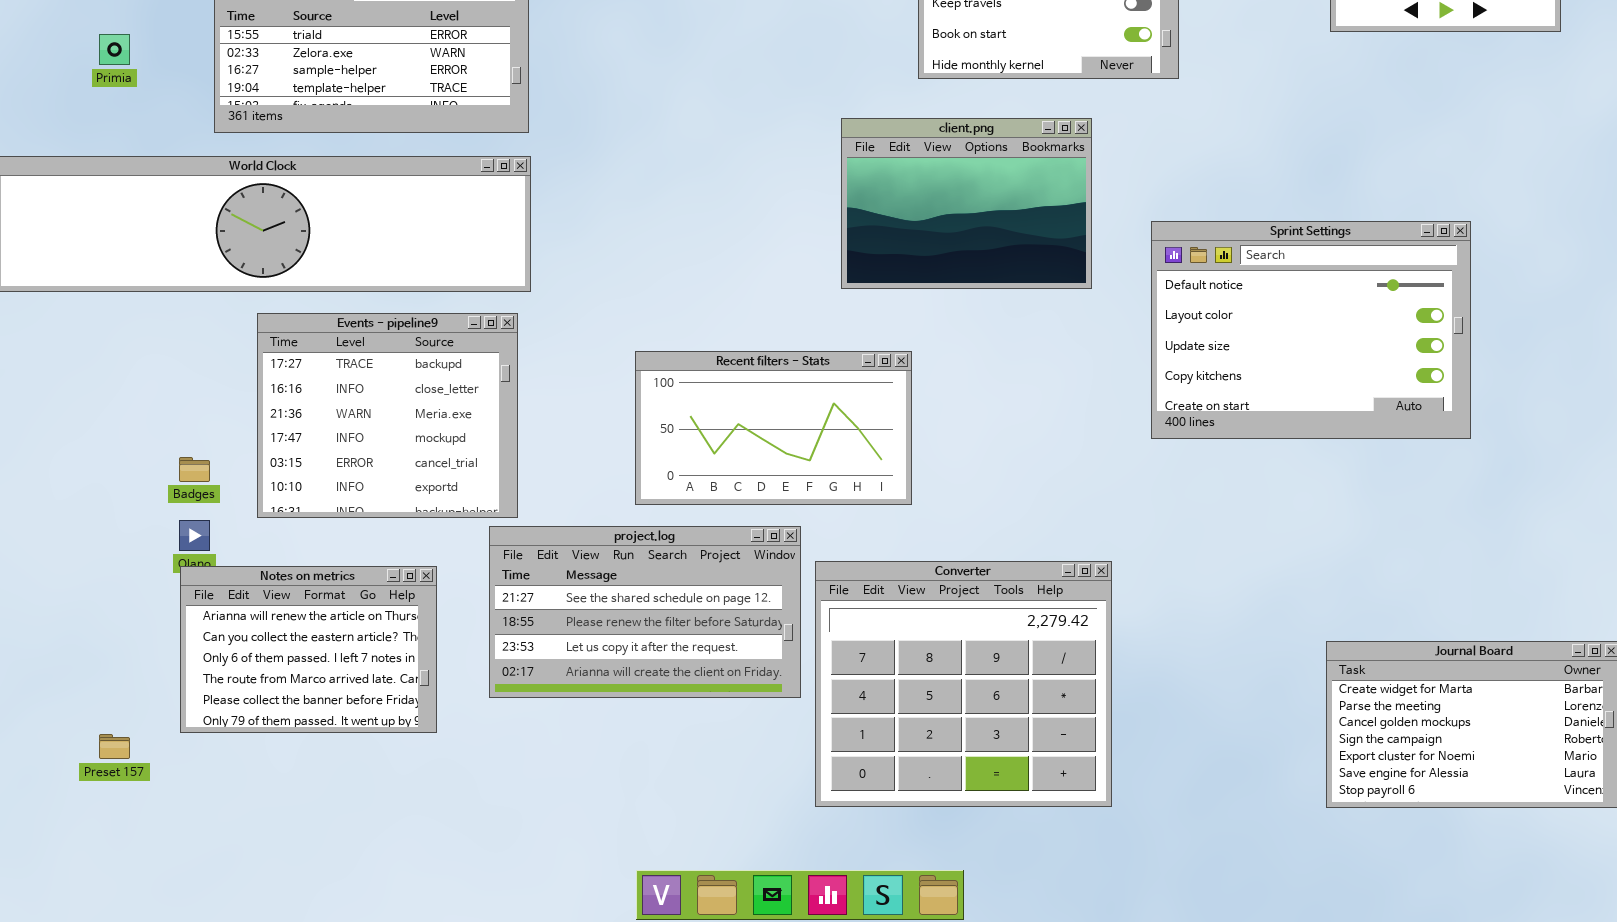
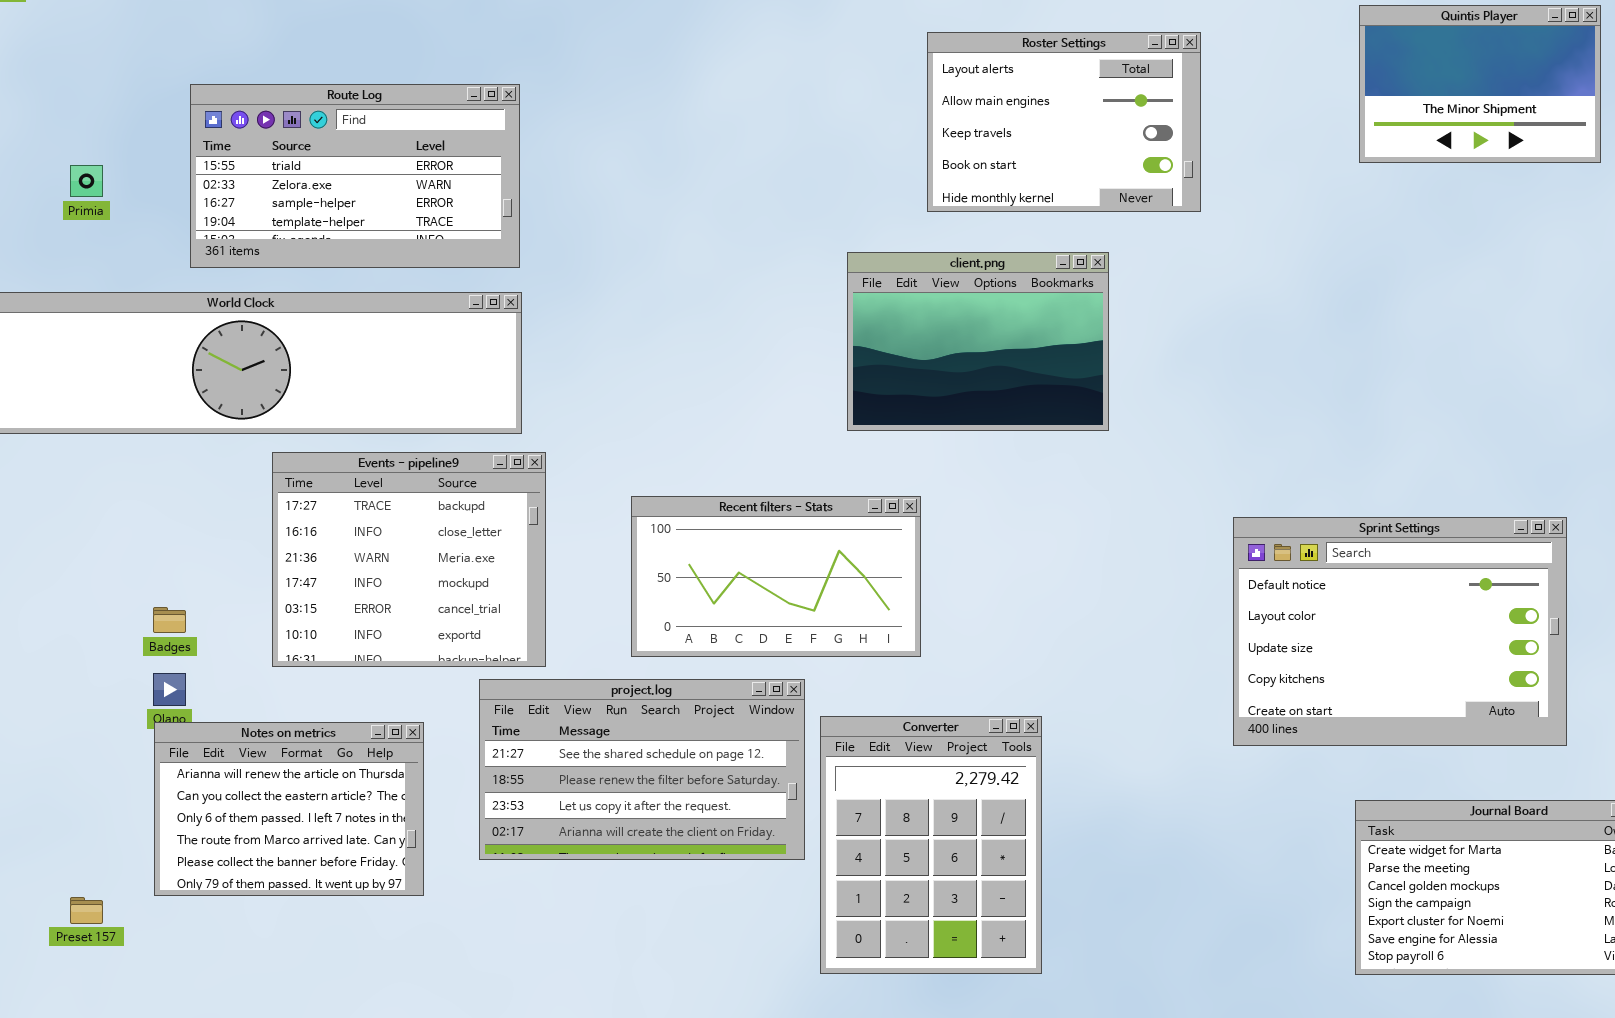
Sprint Settings: [1151,221,1471,439] -> [1233,517,1567,746], moved
Events - pipeline9: [257,313,518,518] -> [272,452,546,667], moved
Converter: [815,561,1112,807] -> [820,716,1042,974], resized

